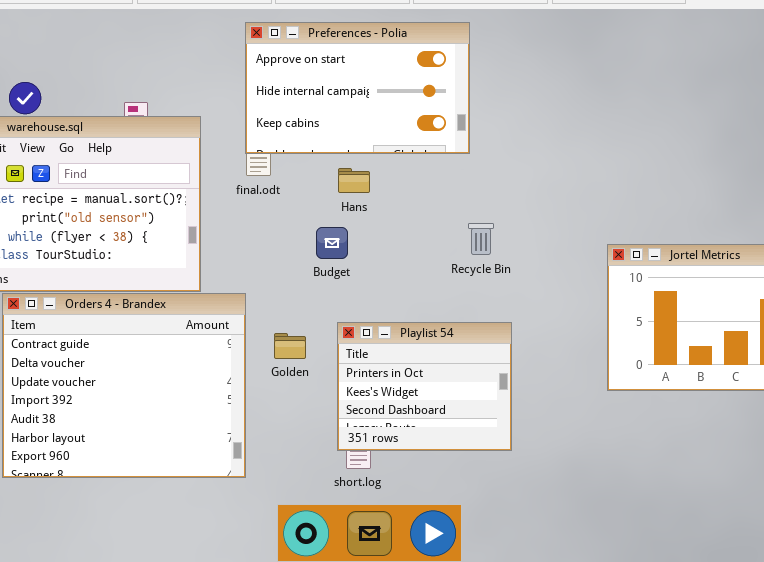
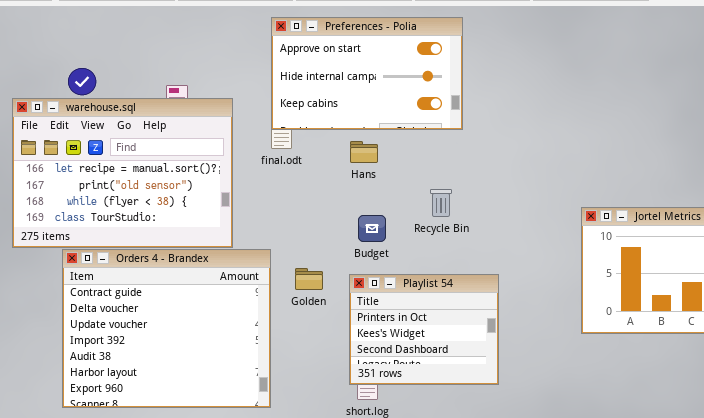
Recycle Bin: [468,223,494,255] -> [430,189,452,217], moved
Budget: [316,227,348,259] -> [358,215,386,242], moved
Golden: [274,333,306,359] -> [295,268,323,290], moved

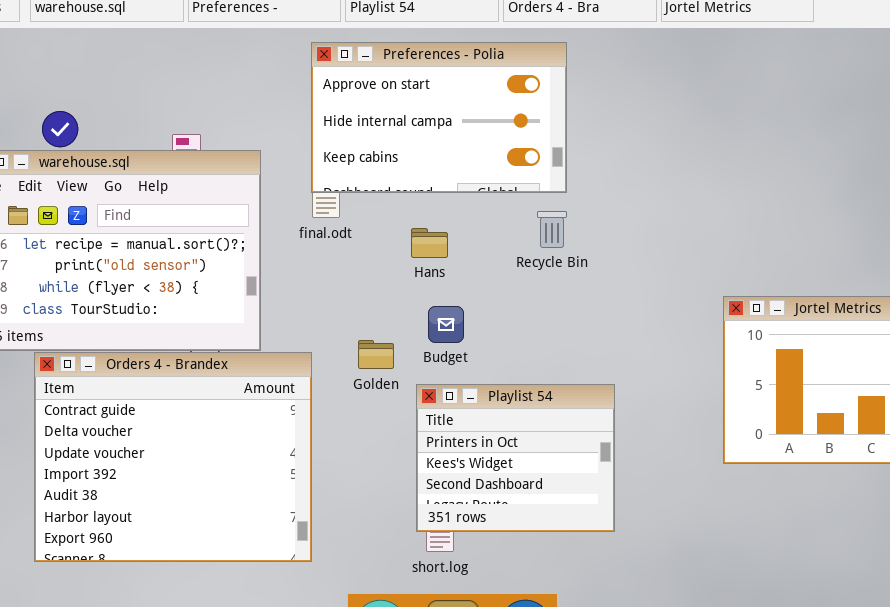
Hans: [350,141,378,163] -> [411,228,448,258], moved
Recycle Bin: [430,189,452,217] -> [537,211,567,248], moved
Golden: [295,268,323,290] -> [358,340,394,369], moved

